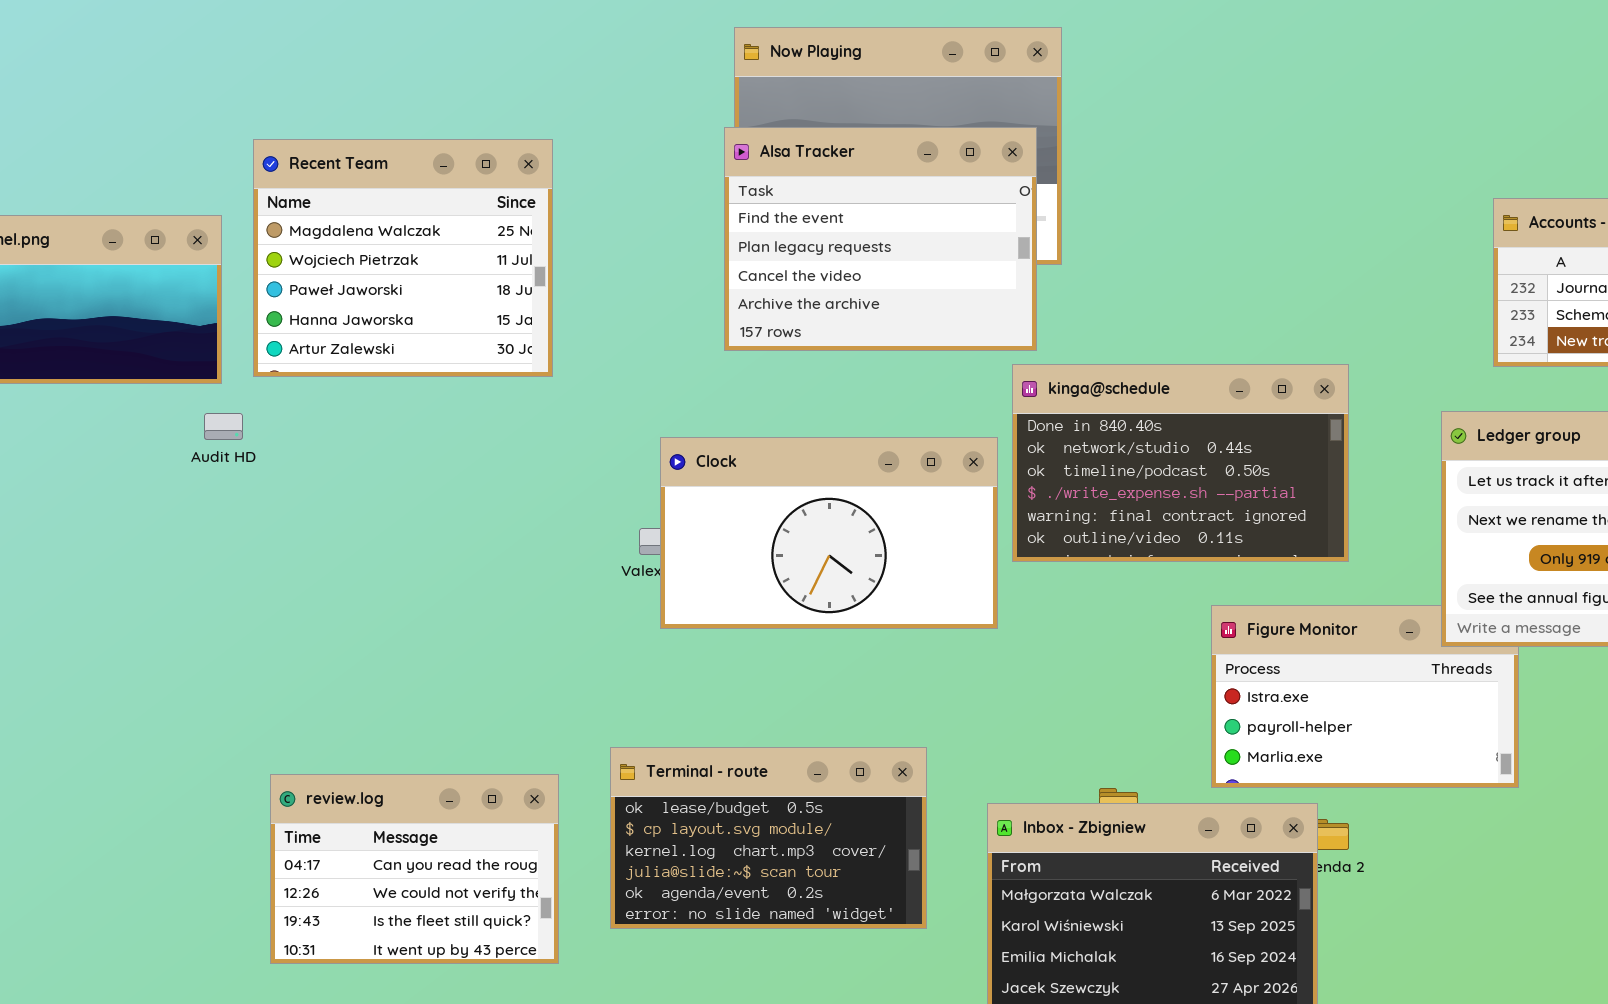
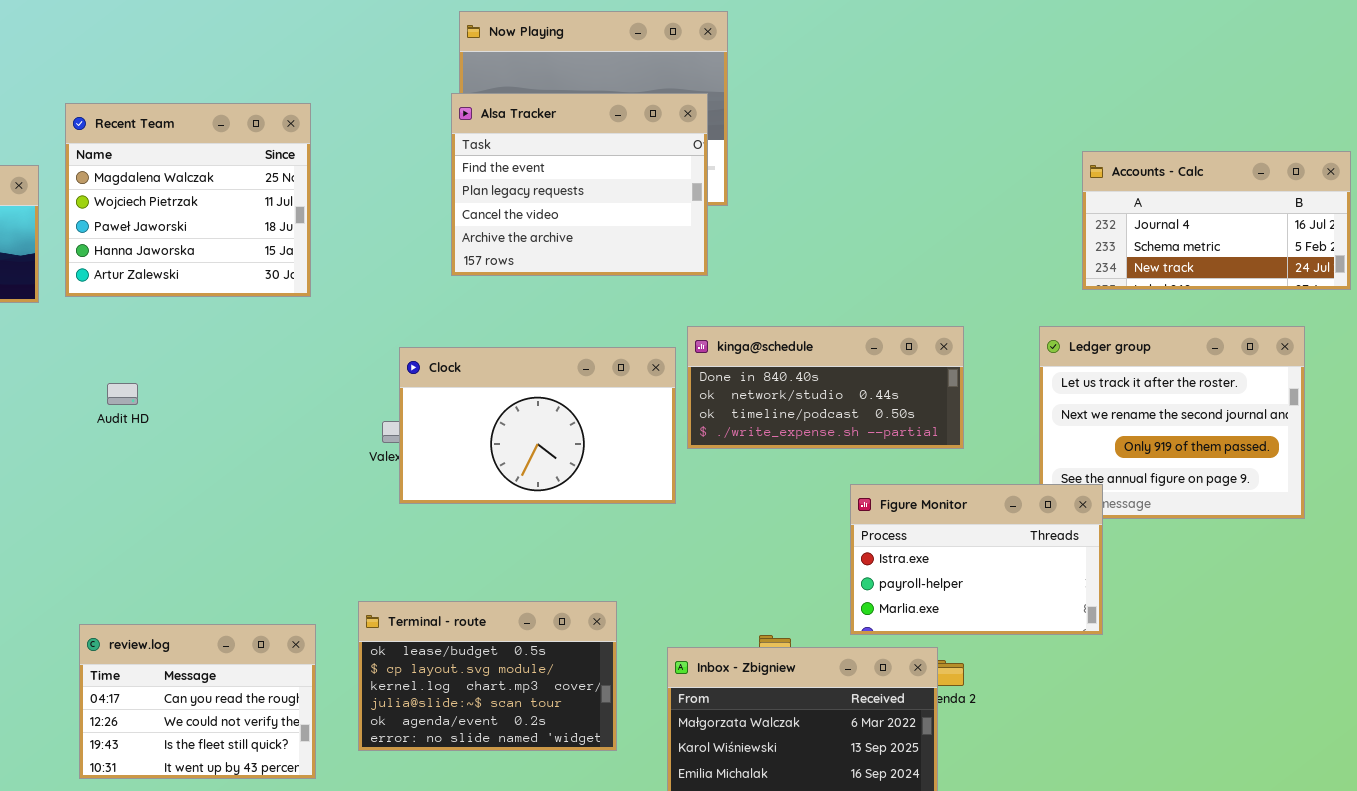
kinga@schedule: [1012,364,1349,562] -> [687,326,964,449], resized
Audit HD: [204,413,243,440] -> [107,383,138,405], moved
Figure Monitor: [1211,605,1519,788] -> [850,484,1103,635], raised

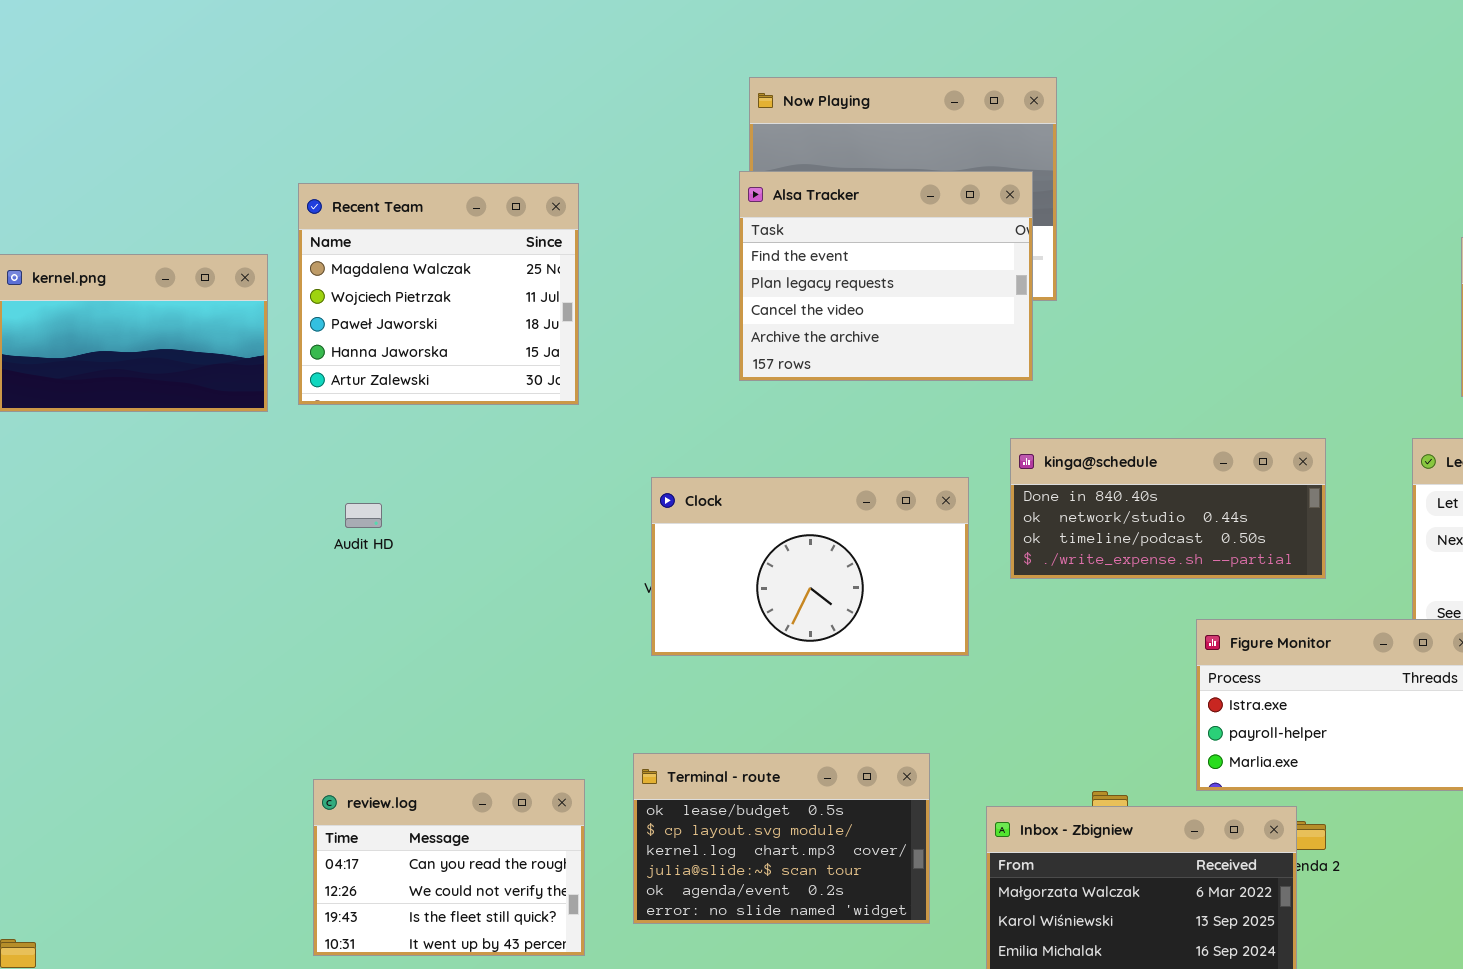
Clock: [399,347,676,504] -> [651,477,969,656], moved

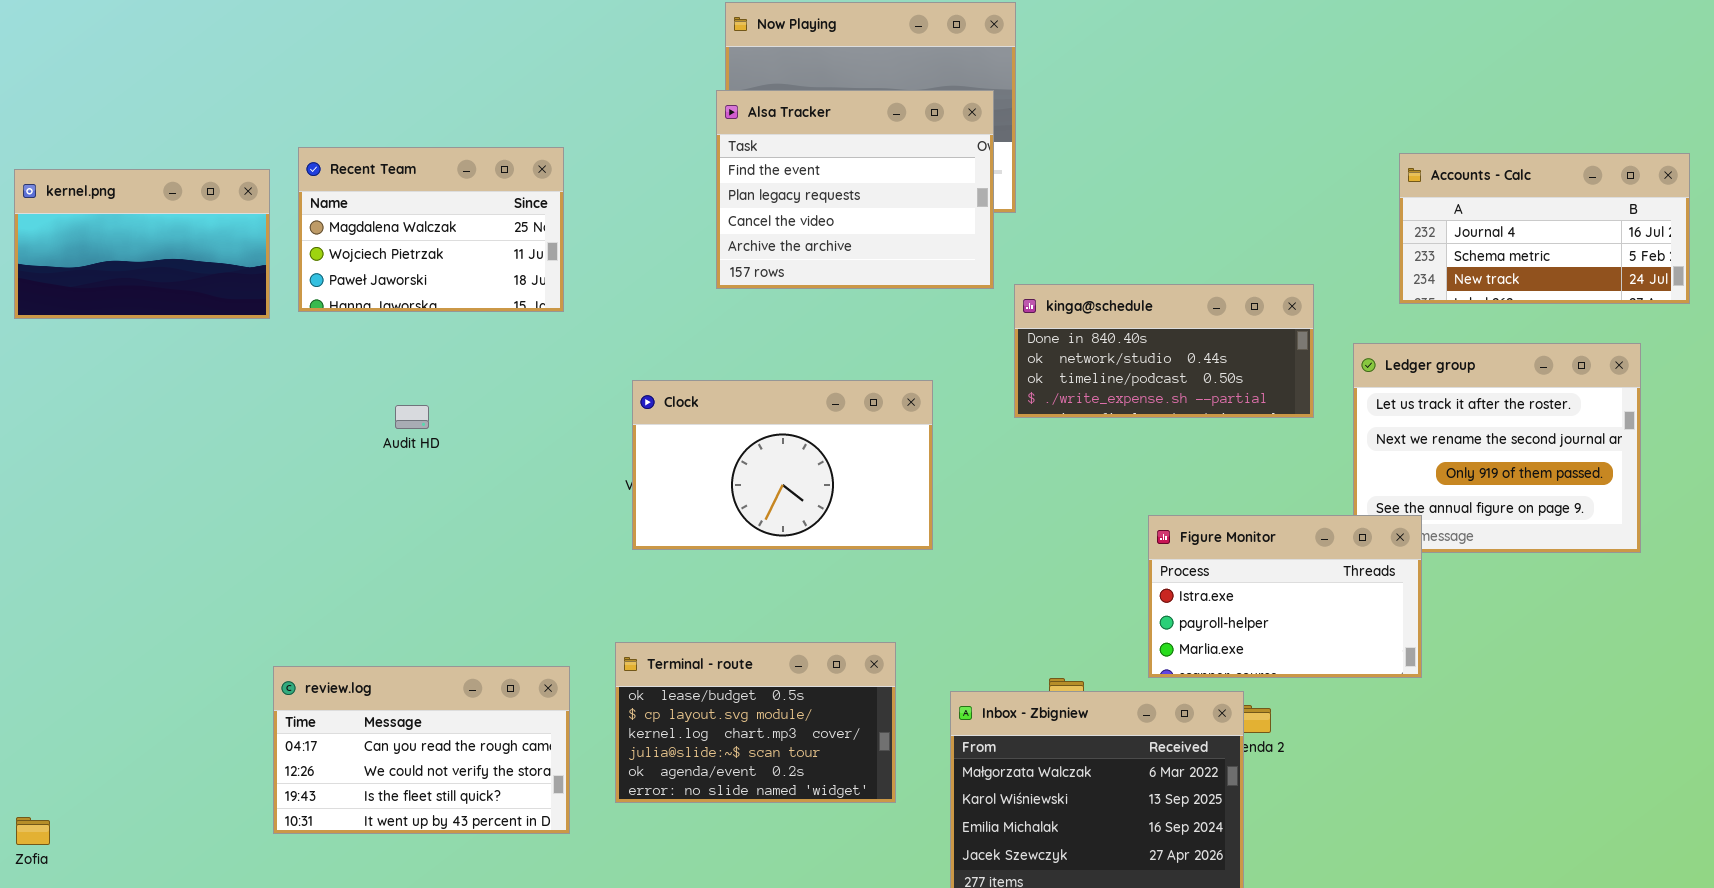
Recent Team: [298,183,579,405] -> [298,147,564,312], resized
kinga@schedule: [1010,438,1326,579] -> [1014,284,1314,418], moved
Audit HD: [345,503,382,528] -> [395,405,429,429], moved
review.log: [313,779,585,956] -> [273,666,570,834], resized

